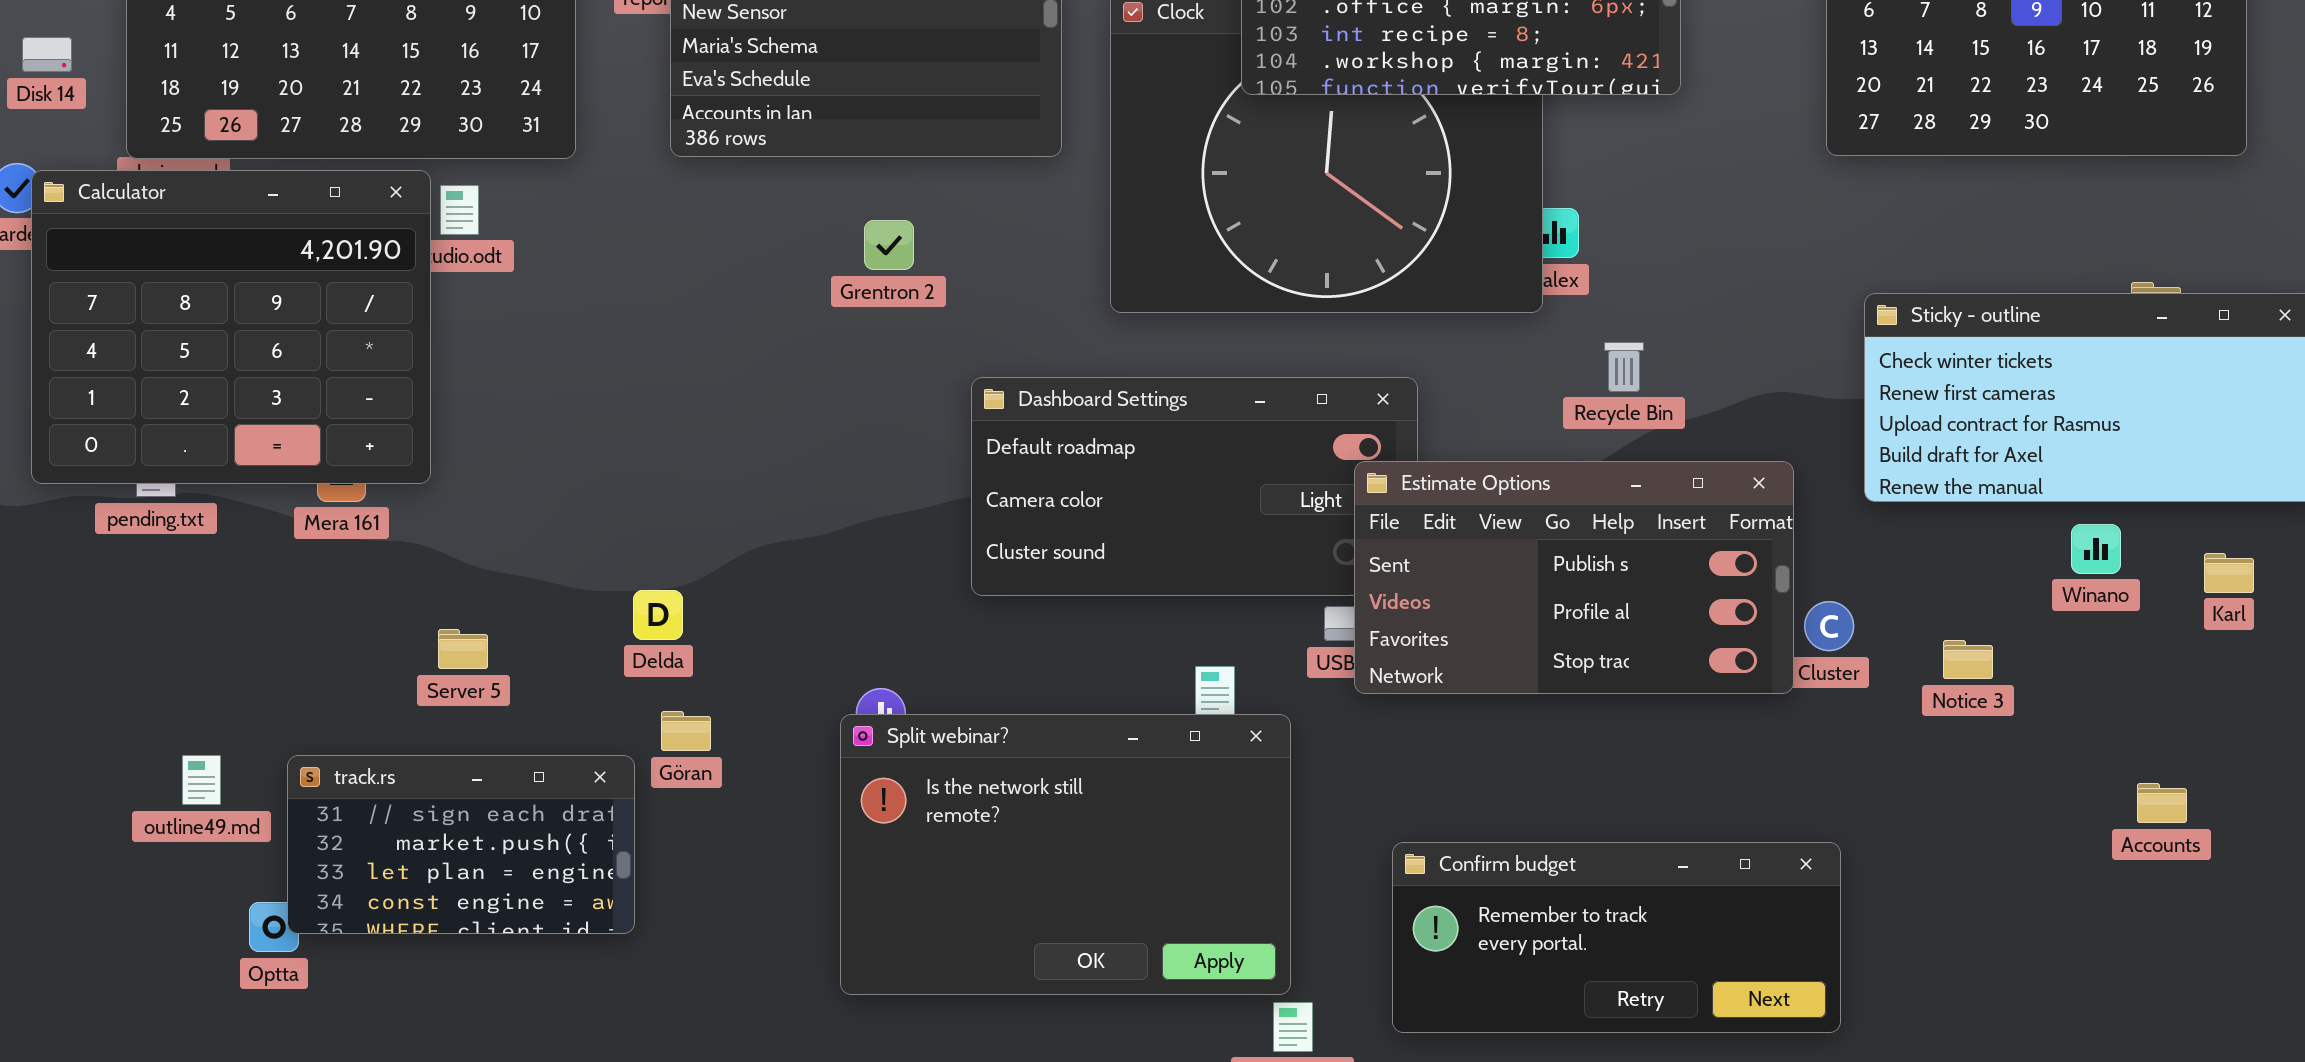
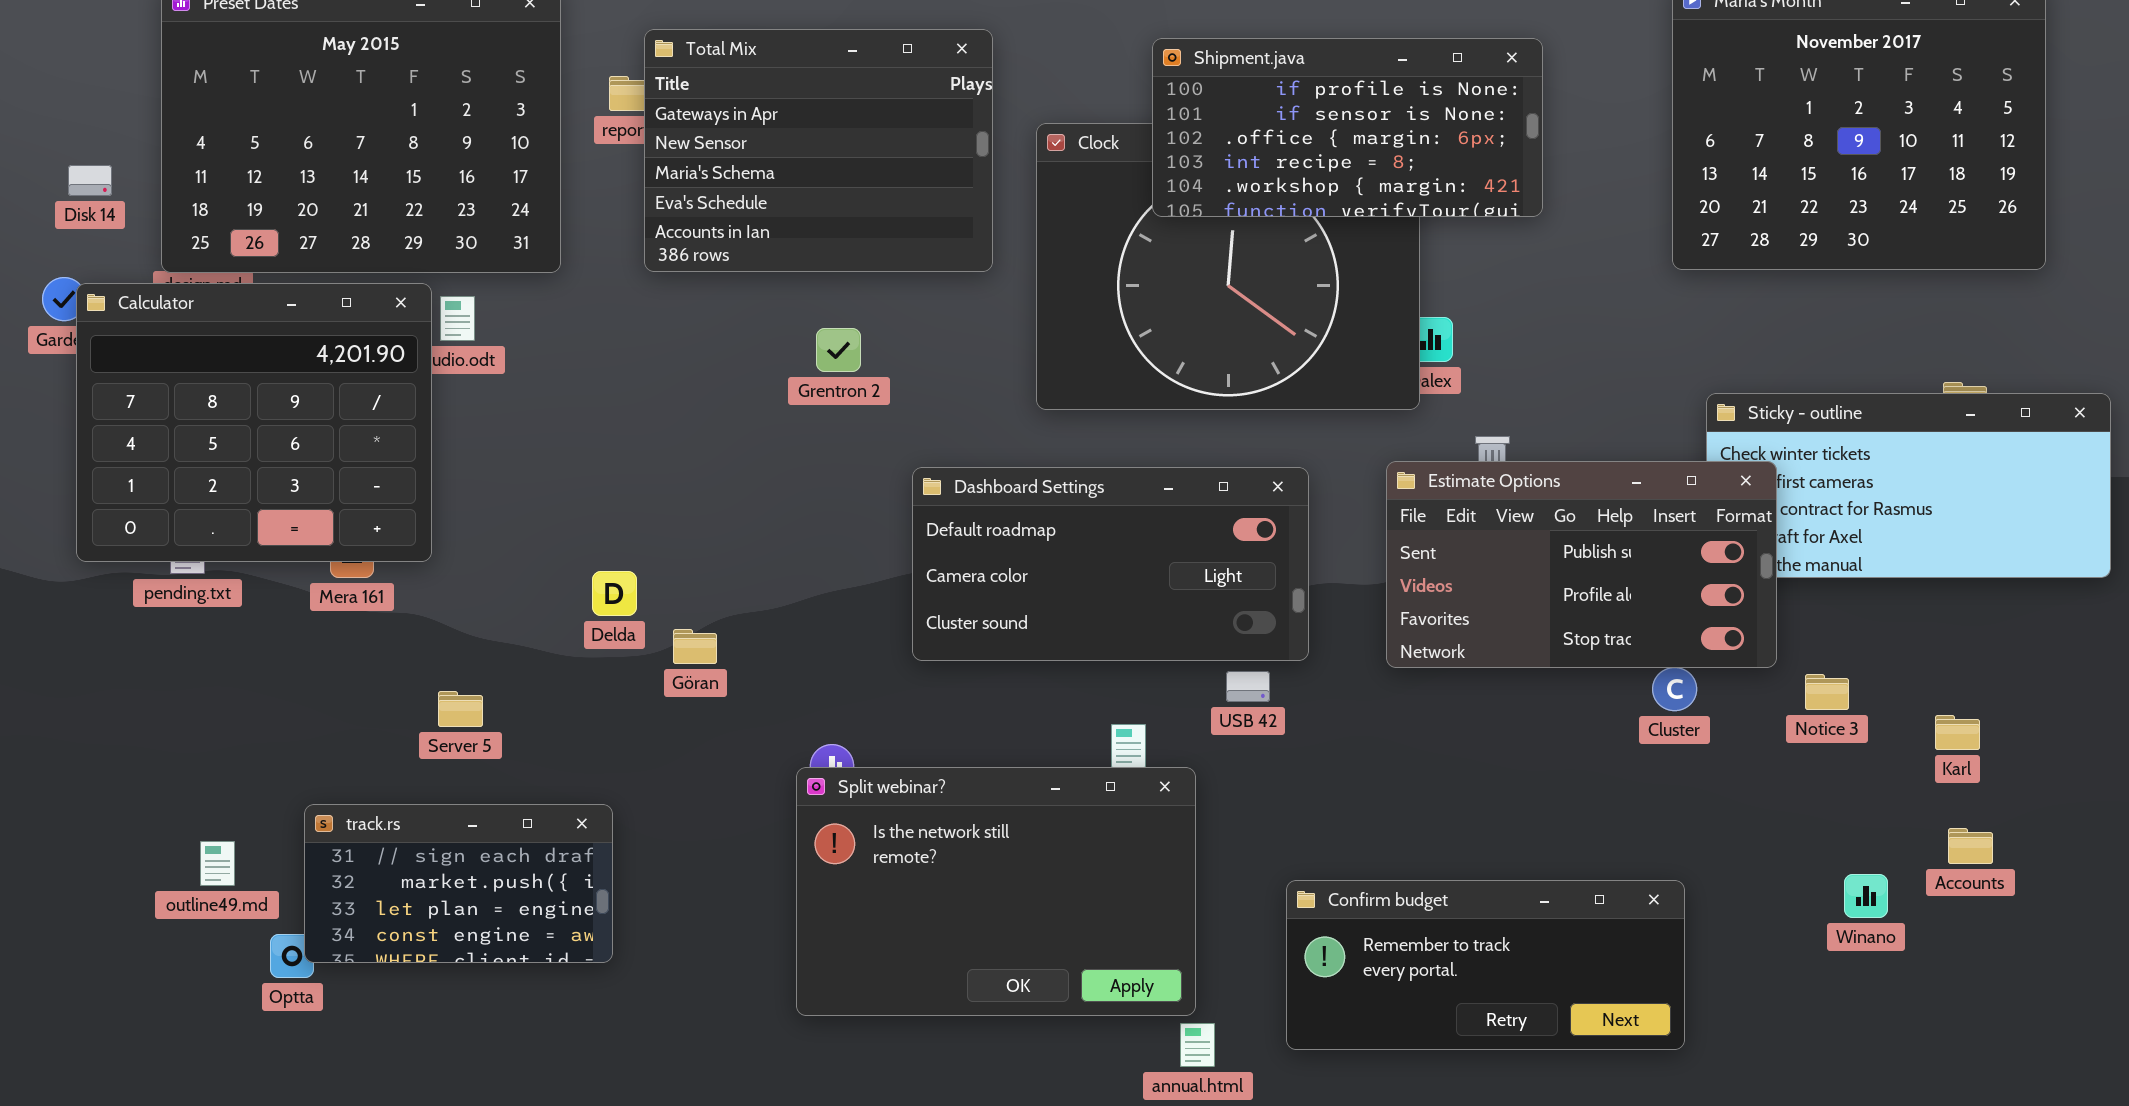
Estimate Options: [1354,461,1794,694] -> [1386,461,1777,668], moved
Winano: [2071,524,2121,574] -> [1844,874,1888,918], moved
Karl: [2204,553,2254,593] -> [1935,715,1980,750], moved
Delda: [633,590,683,640] -> [592,571,637,616], moved
Notice 3: [1943,640,1993,679] -> [1805,674,1849,710], moved
Göran: [661,711,711,751] -> [673,629,717,664], moved
outline49.md: [182,755,221,805] -> [200,841,235,886], moved

